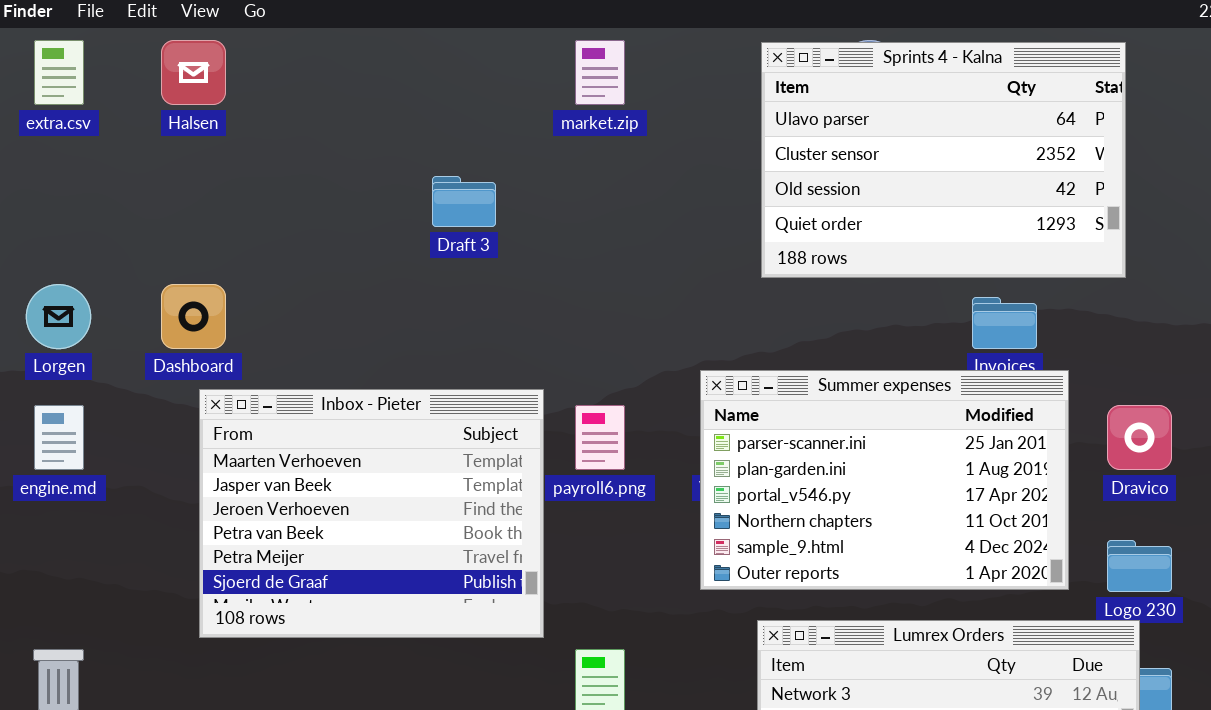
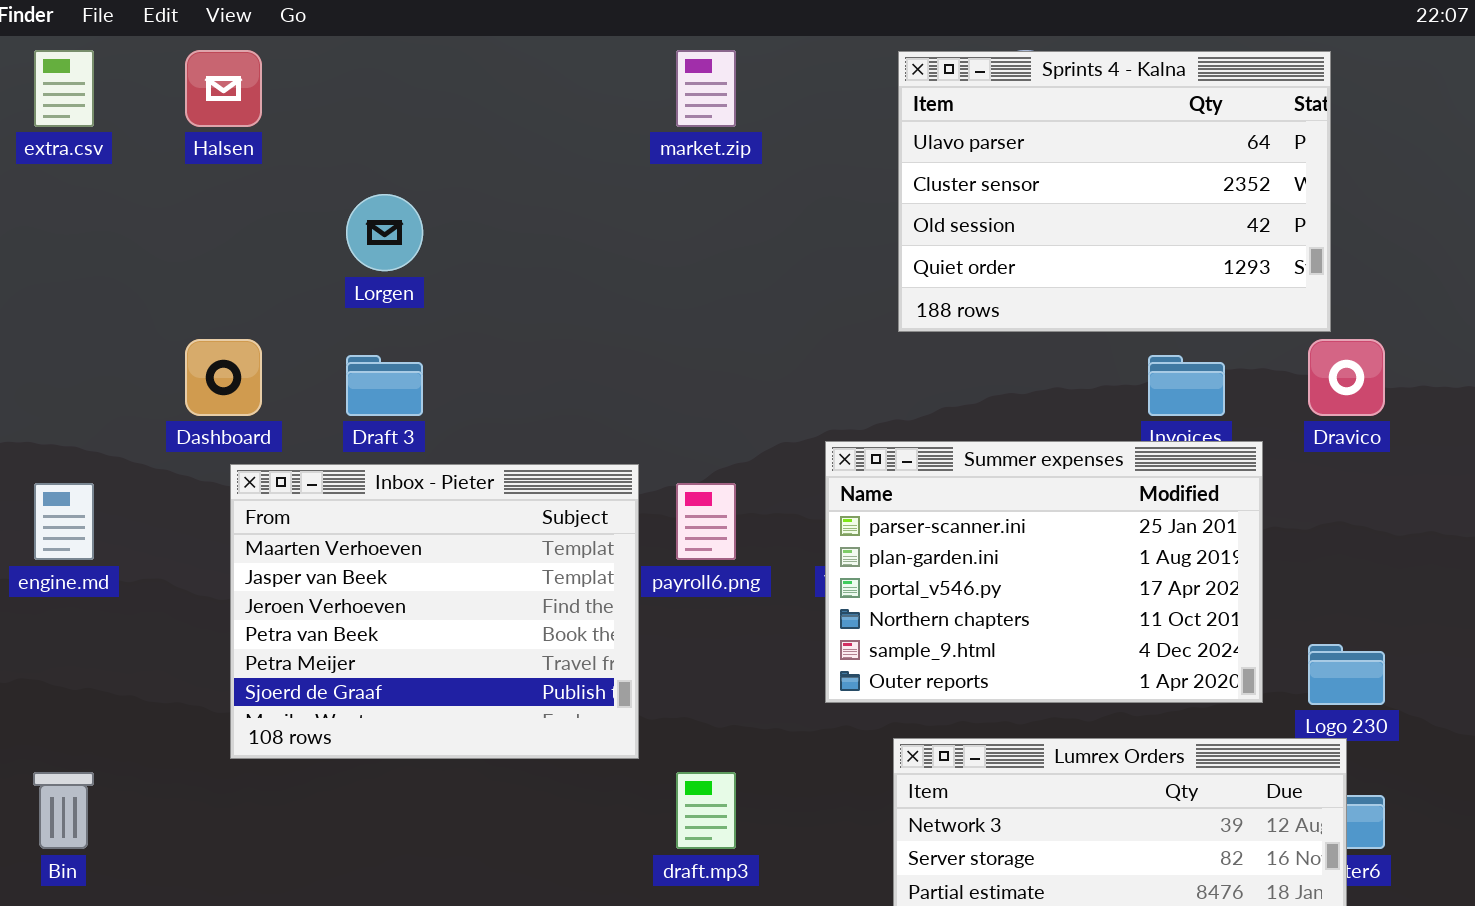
Draft 3: [432,176,496,227] -> [346,355,423,416], moved
Lorgen: [26,284,91,349] -> [346,194,423,271], moved
Dravico: [1107,405,1172,470] -> [1308,339,1385,416], moved

